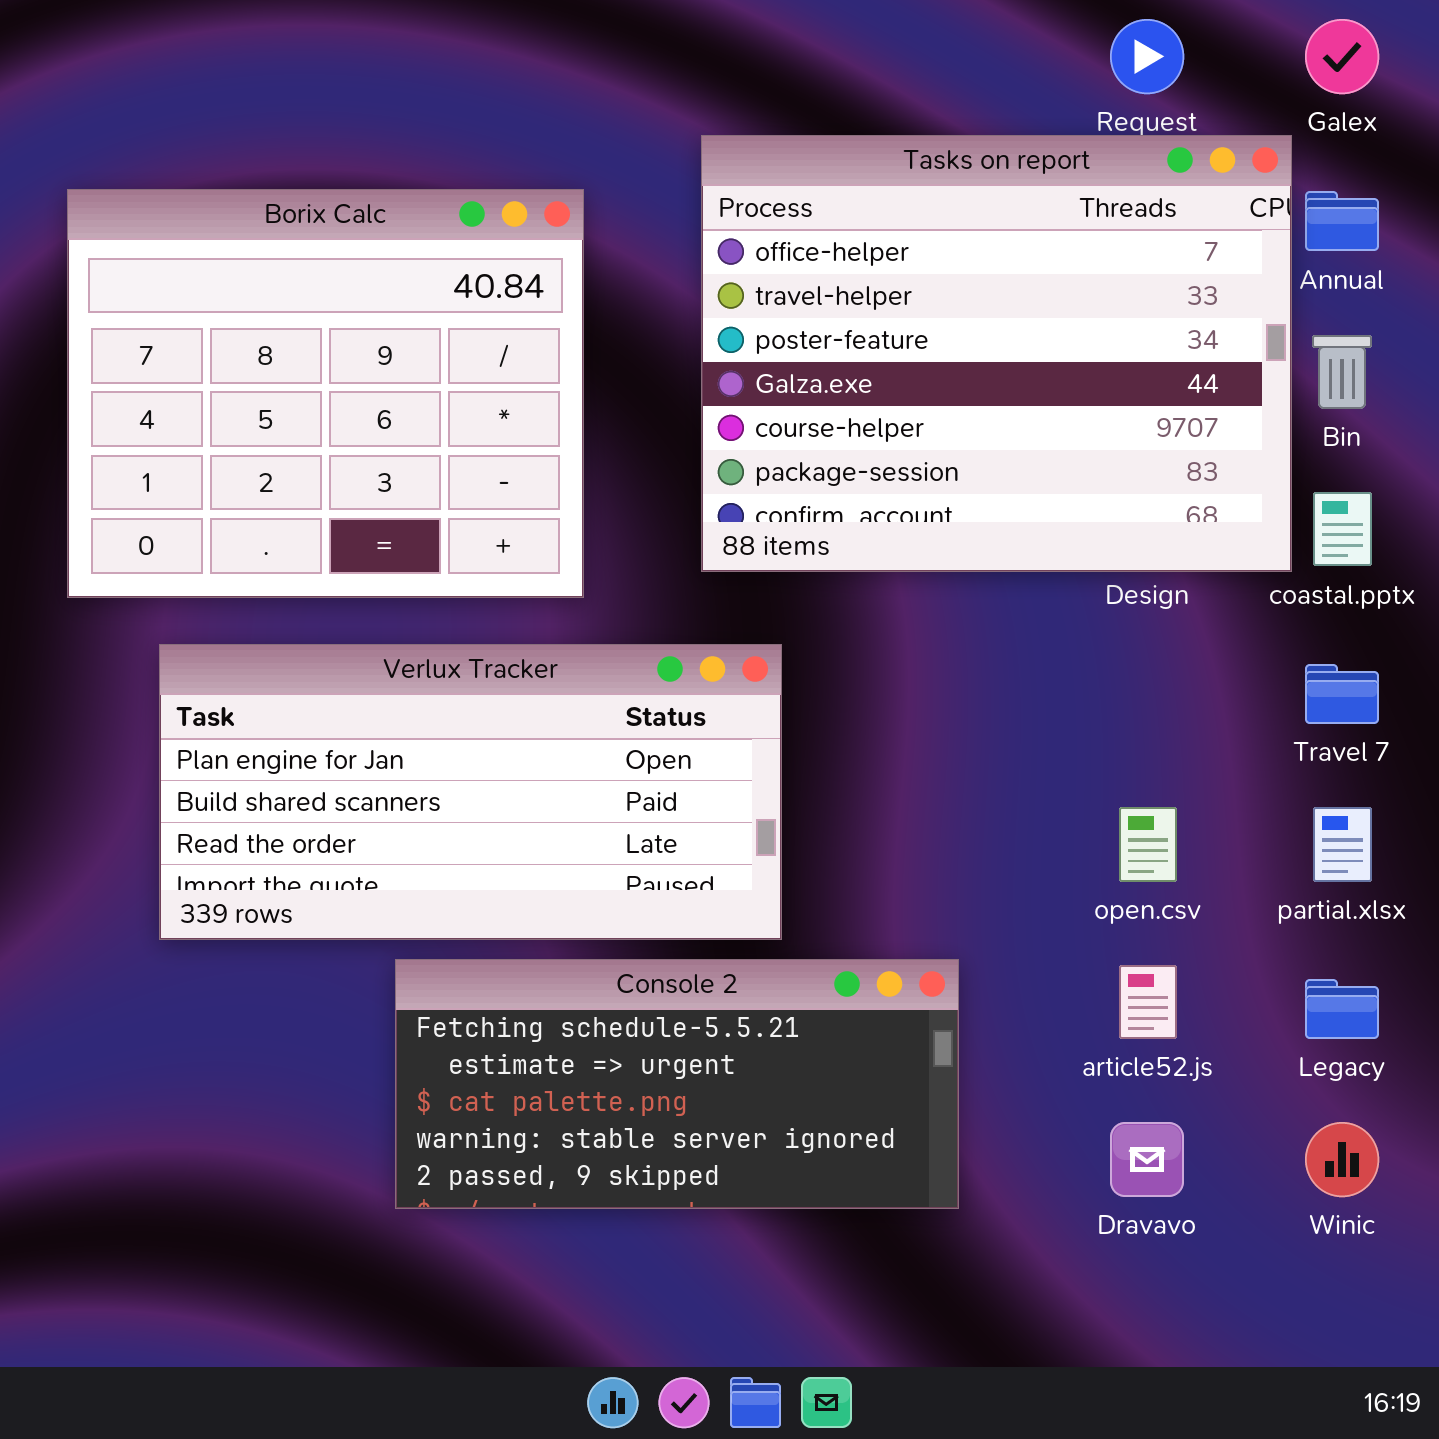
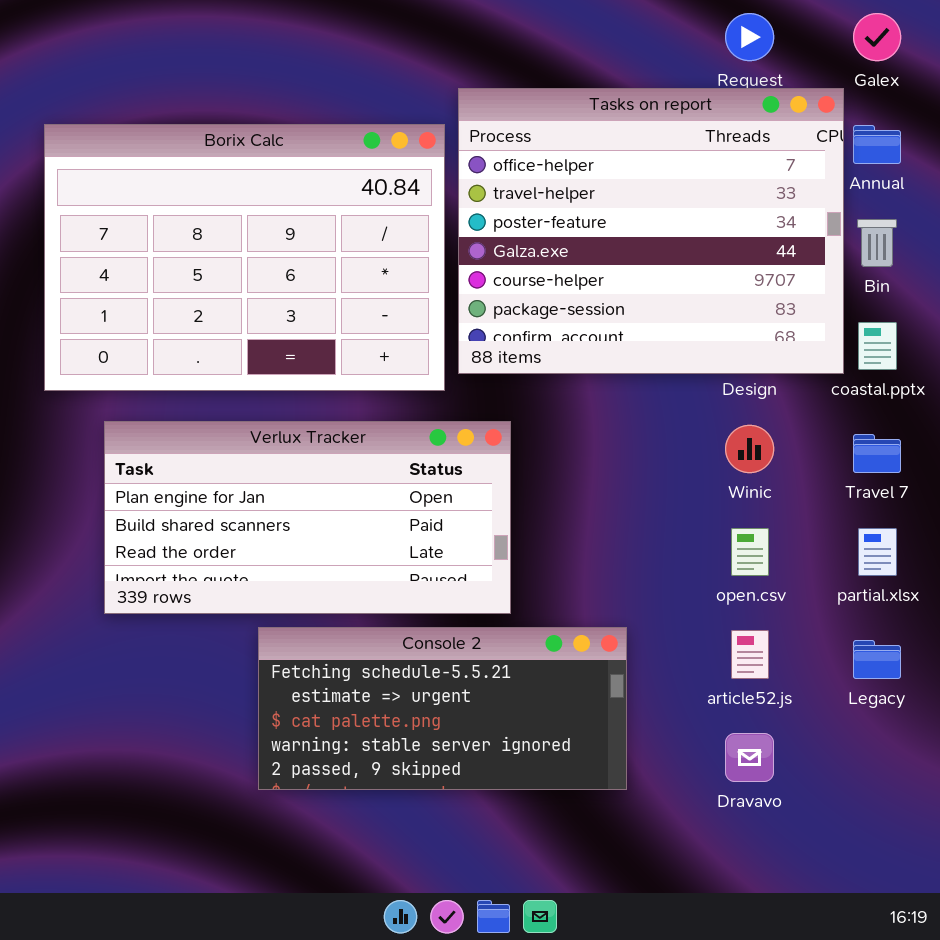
Borix Calc: [67,189,584,598] -> [44,124,445,391], resized
Winic: [1305,1122,1379,1197] -> [725,425,774,473], moved

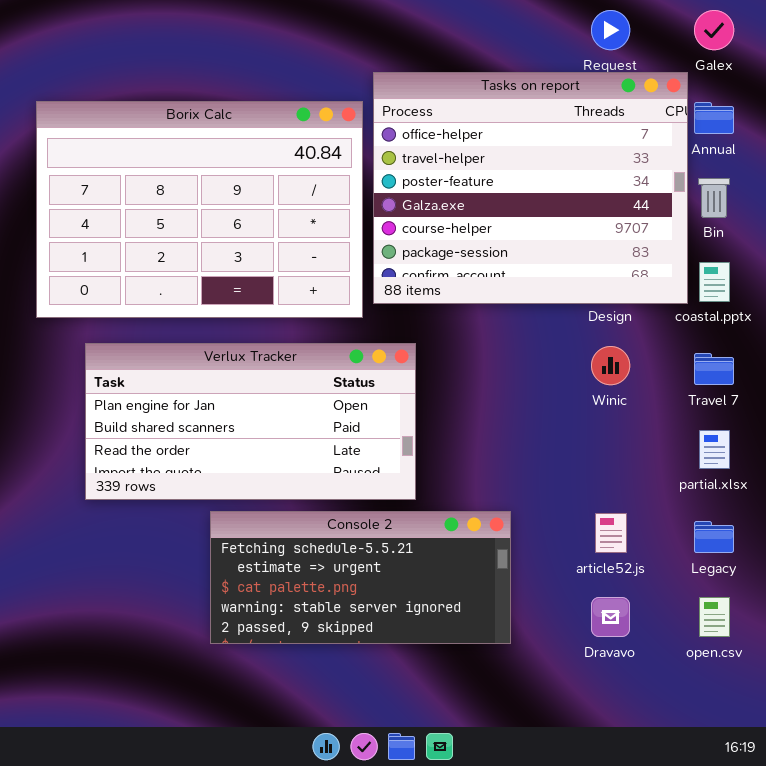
open.csv: [731,528,769,576] -> [699,597,730,637], moved

